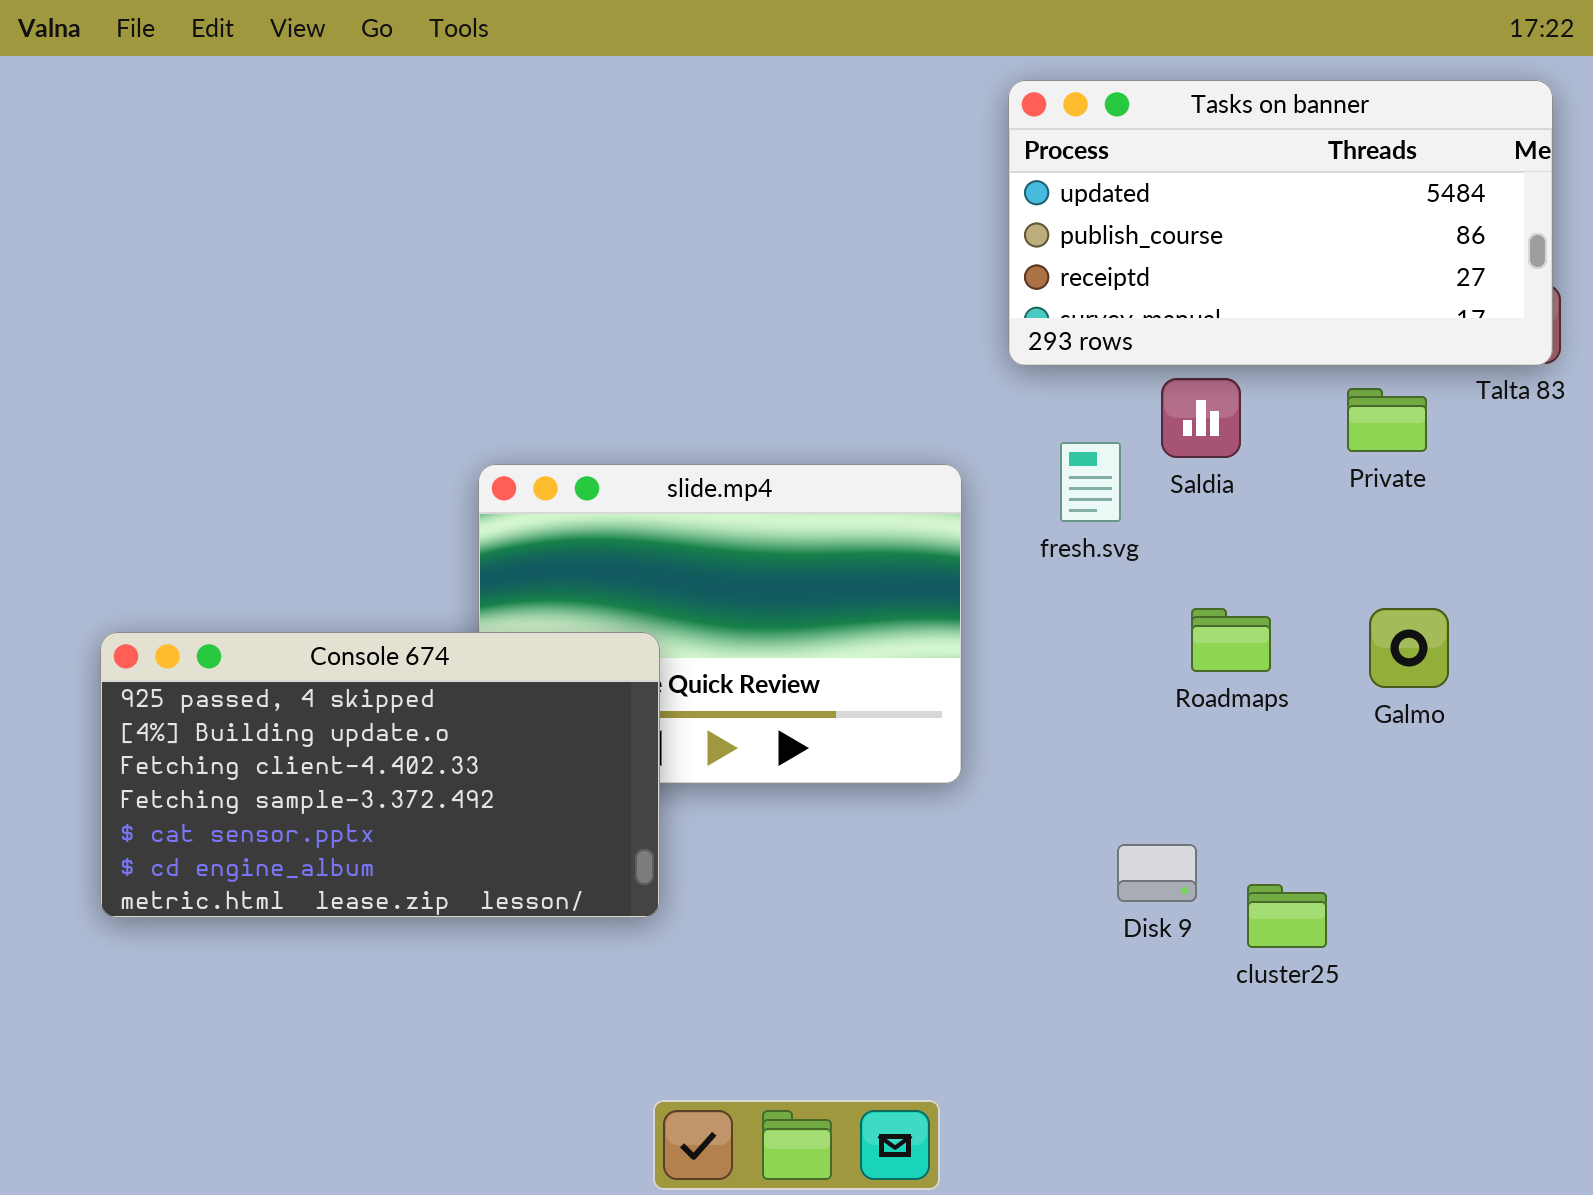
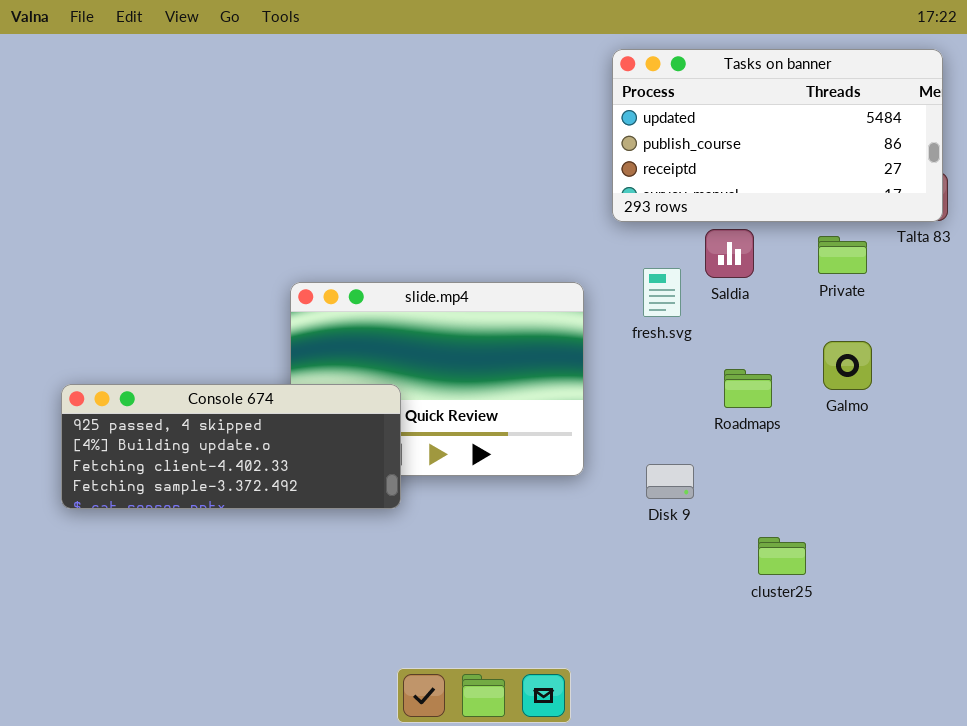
Galmo: [1369,608,1449,688] -> [823,341,872,390], moved
Console 674: [100,632,660,918] -> [61,384,401,509], resized
Disk 9: [1117,844,1197,902] -> [646,464,694,499], moved

